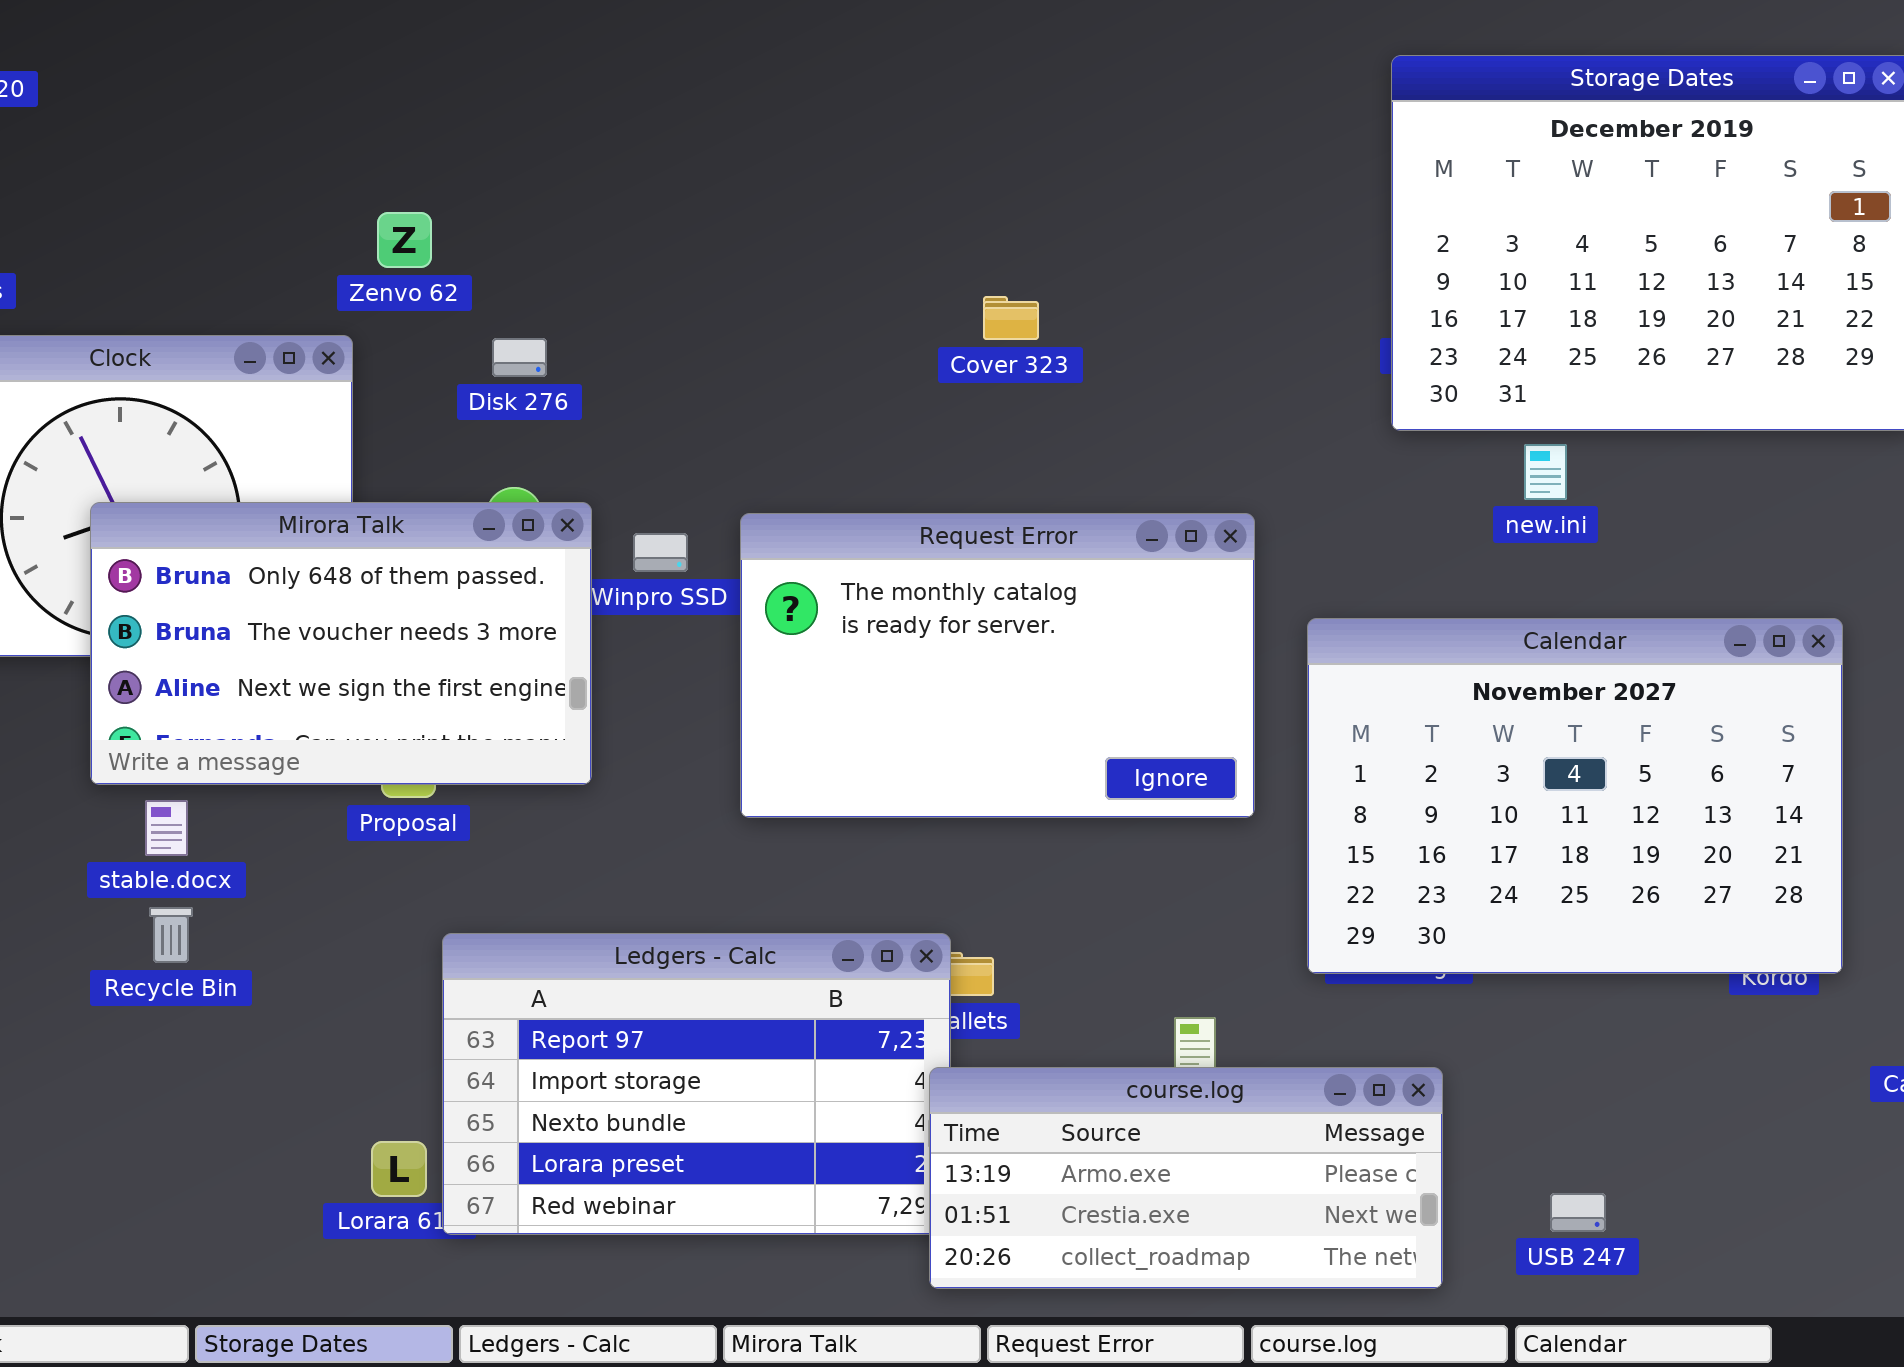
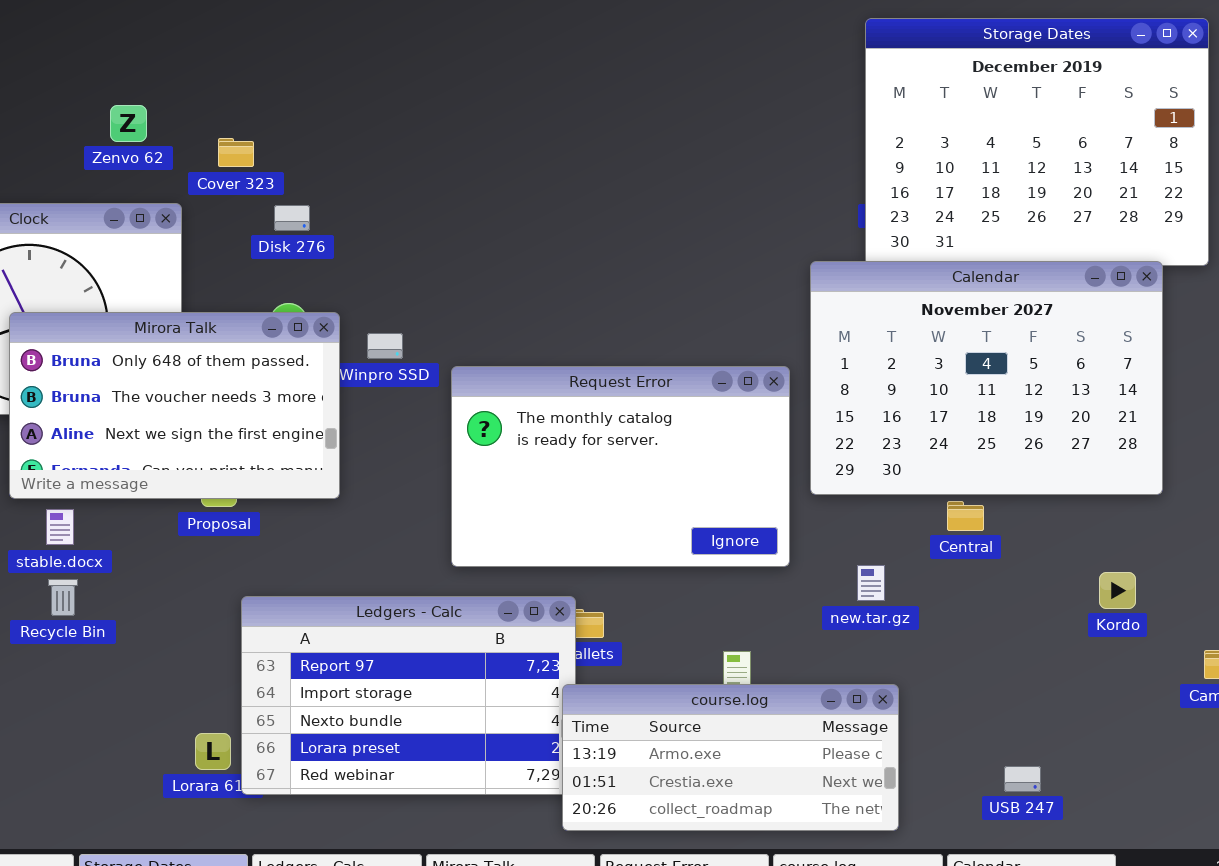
Zenvo 62: [377,212,432,268] -> [110,105,147,142], moved
Cover 323: [983,296,1039,340] -> [218,138,254,167], moved
Request Error: [740,513,1255,818] -> [451,366,790,567], moved
Calendar: [1307,618,1843,974] -> [810,261,1163,495], moved
USB 247: [1550,1193,1606,1232] -> [1004,766,1041,792], moved

